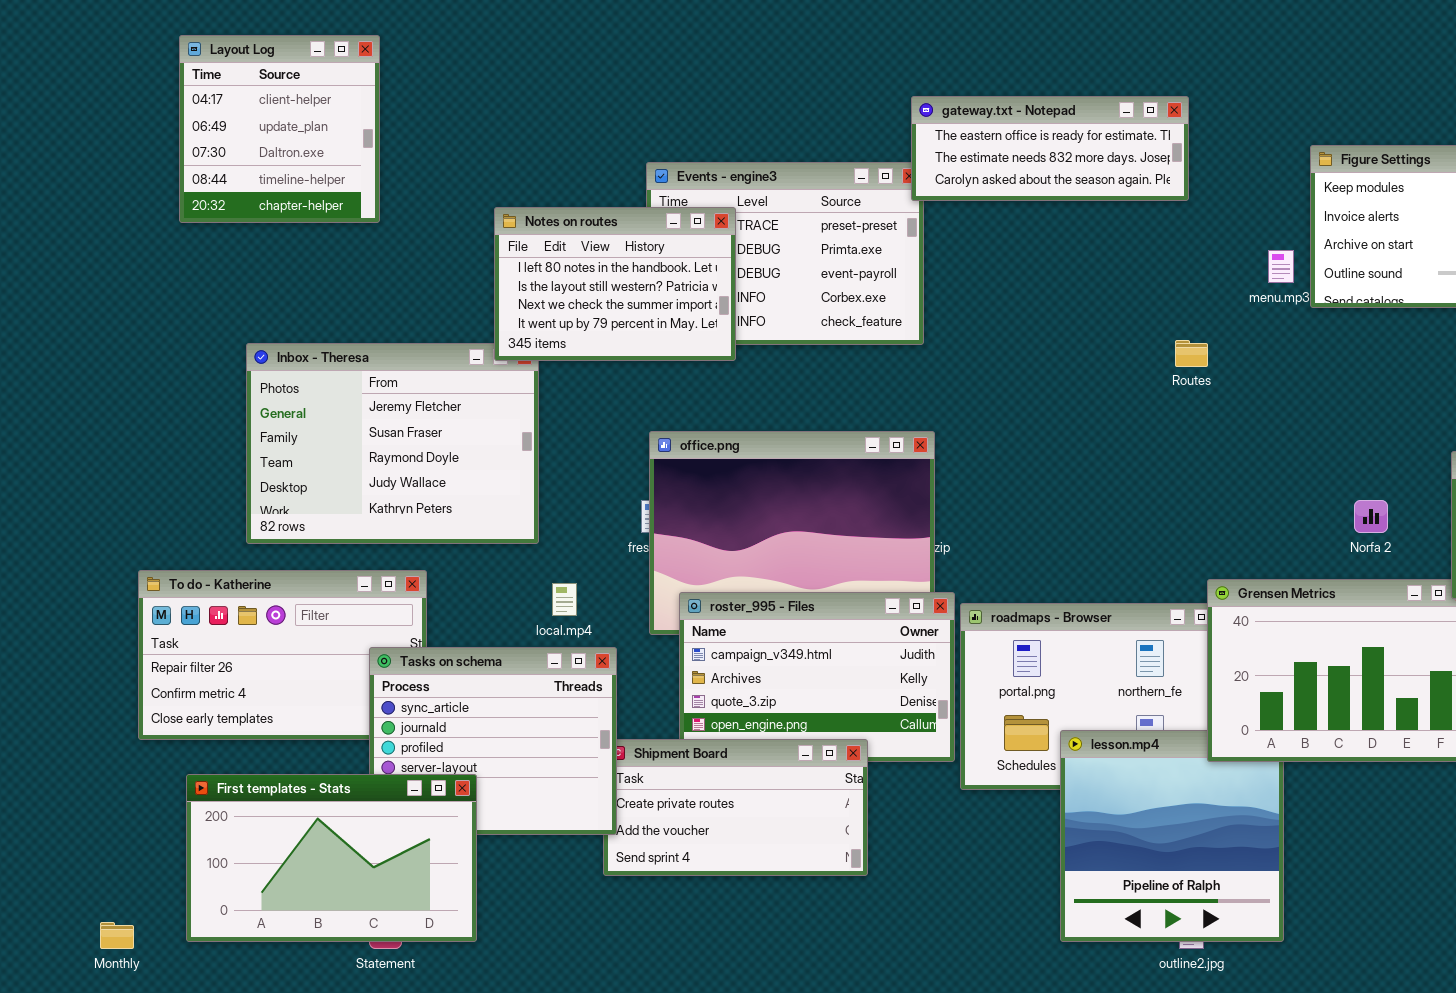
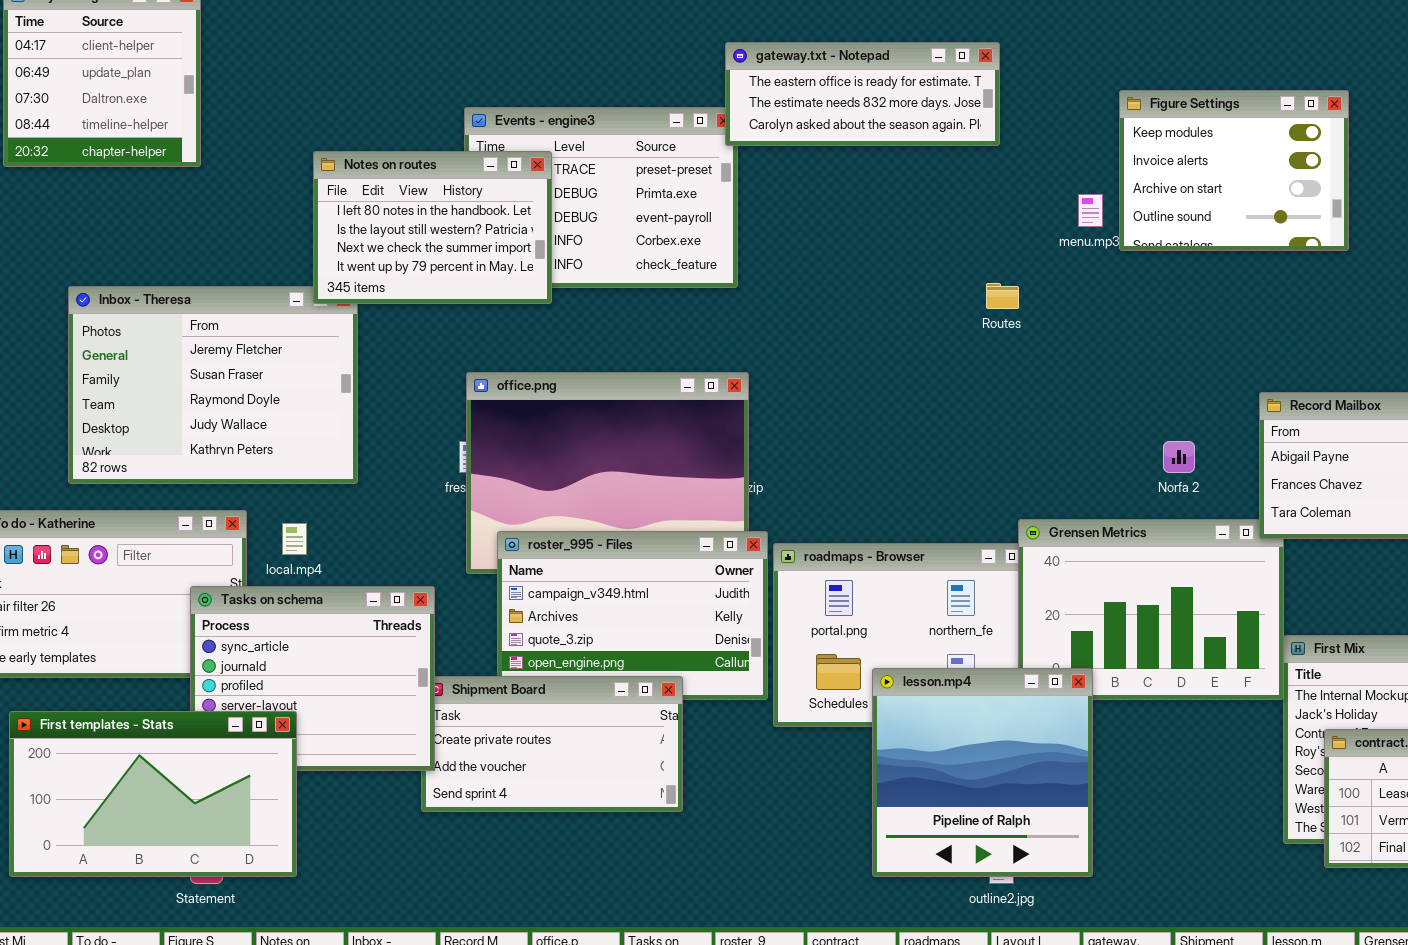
local.mp4: [552,583,577,616] -> [282,523,307,555], moved
lesson.mp4: [1060,730,1284,942] -> [872,668,1093,877], raised

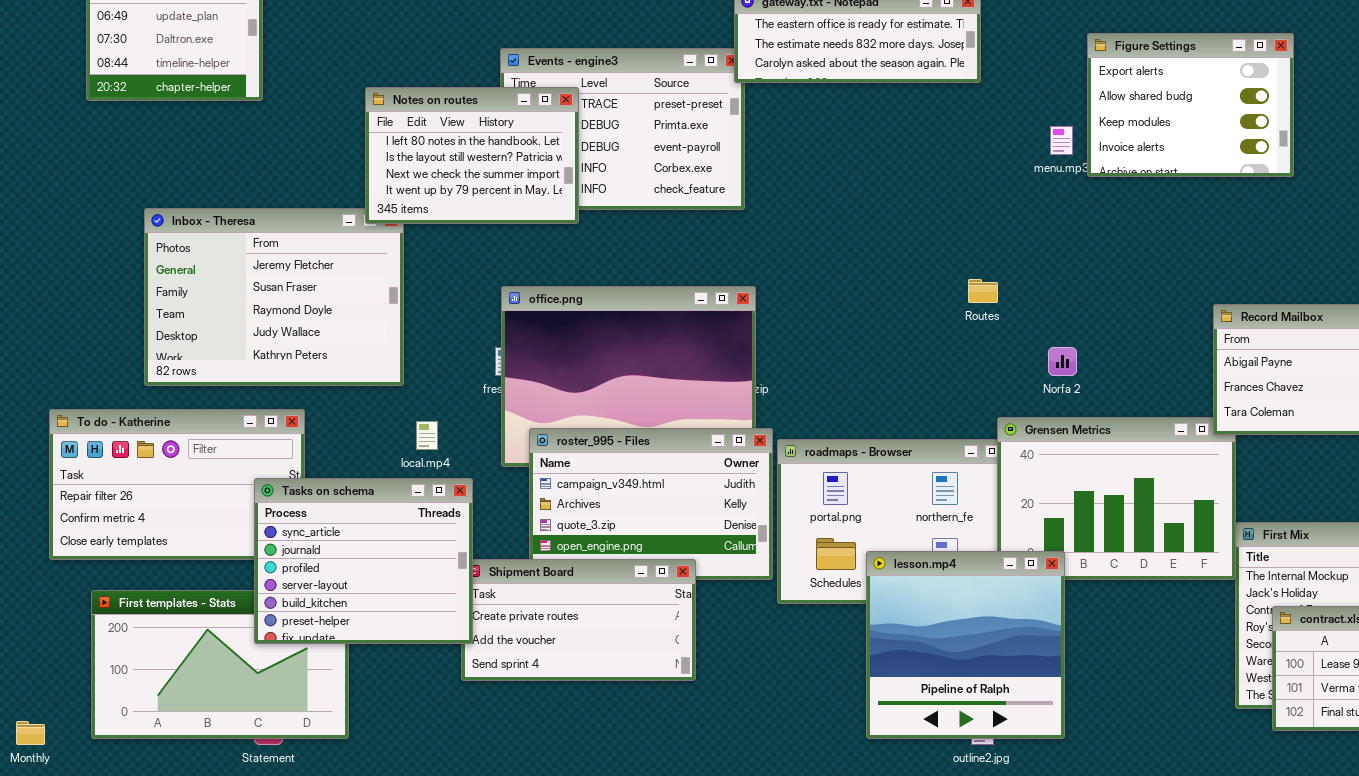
Figure Settings: [1119,90,1349,251] -> [1087,33,1294,177], scrolled up 2 rows
Routes: [986,283,1019,309] -> [968,279,998,303], moved
Norfa 2: [1163,441,1195,473] -> [1048,347,1077,376], moved
local.mp4: [282,523,307,555] -> [416,421,438,450], moved
Tasks on schema: [190,586,435,771] -> [254,478,473,644], raised

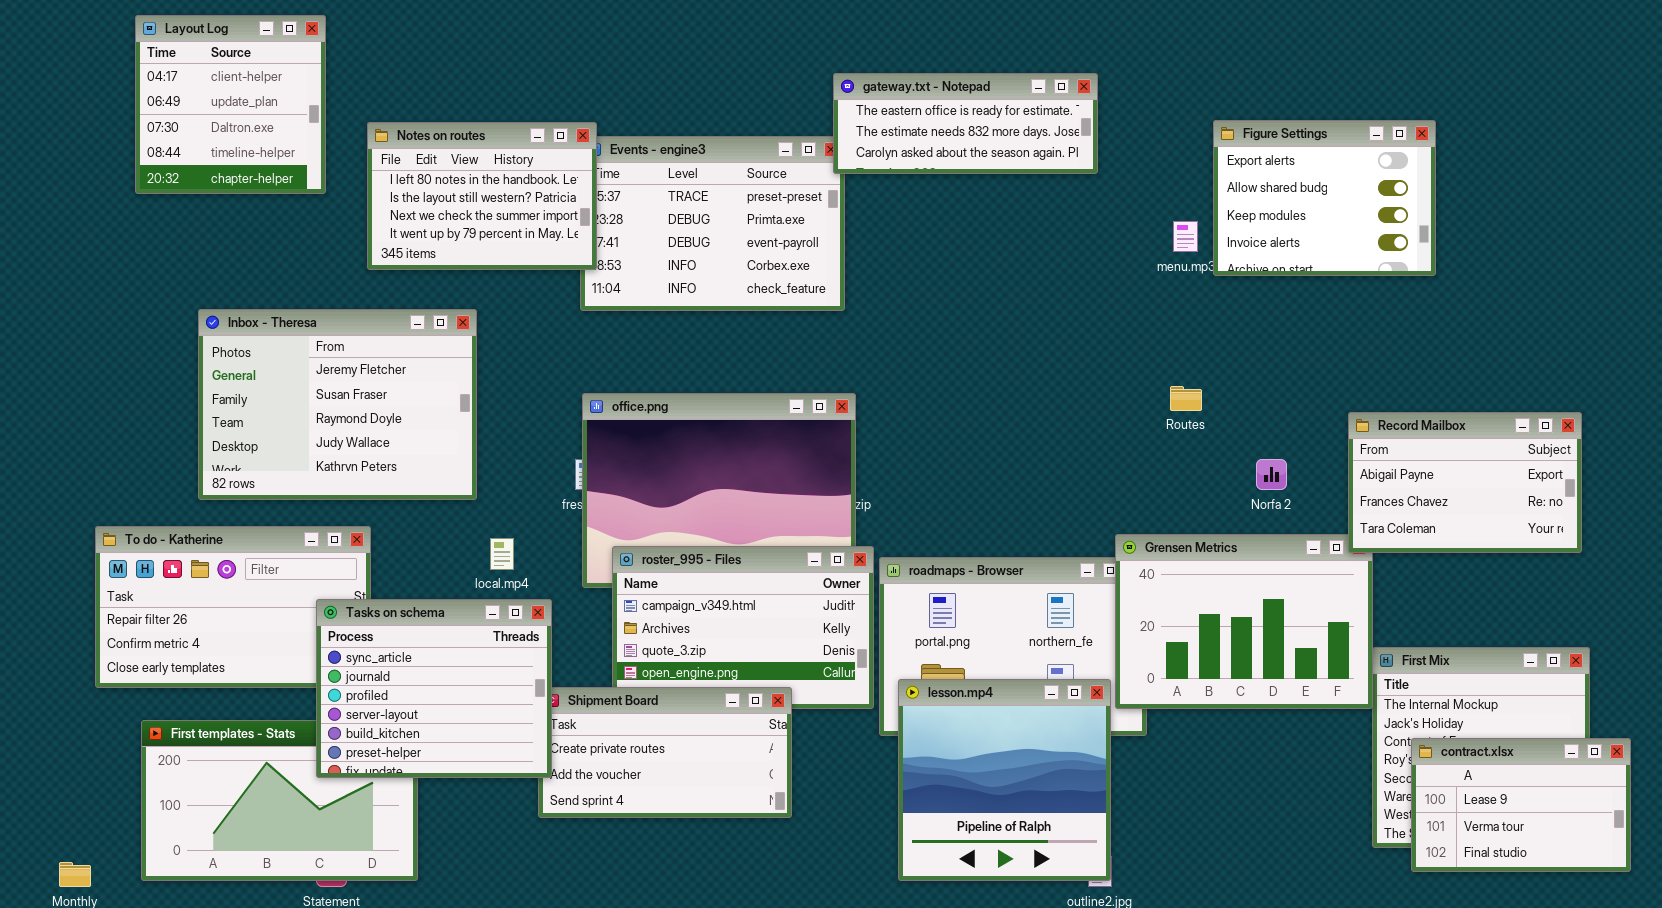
Notes on routes: [365,87,579,224] -> [367,122,597,270], moved
Routes: [968,279,998,303] -> [1170,386,1202,411], moved
Norfa 2: [1048,347,1077,376] -> [1256,459,1287,490], moved
lesson.mp4: [866,551,1065,739] -> [898,679,1111,881], moved

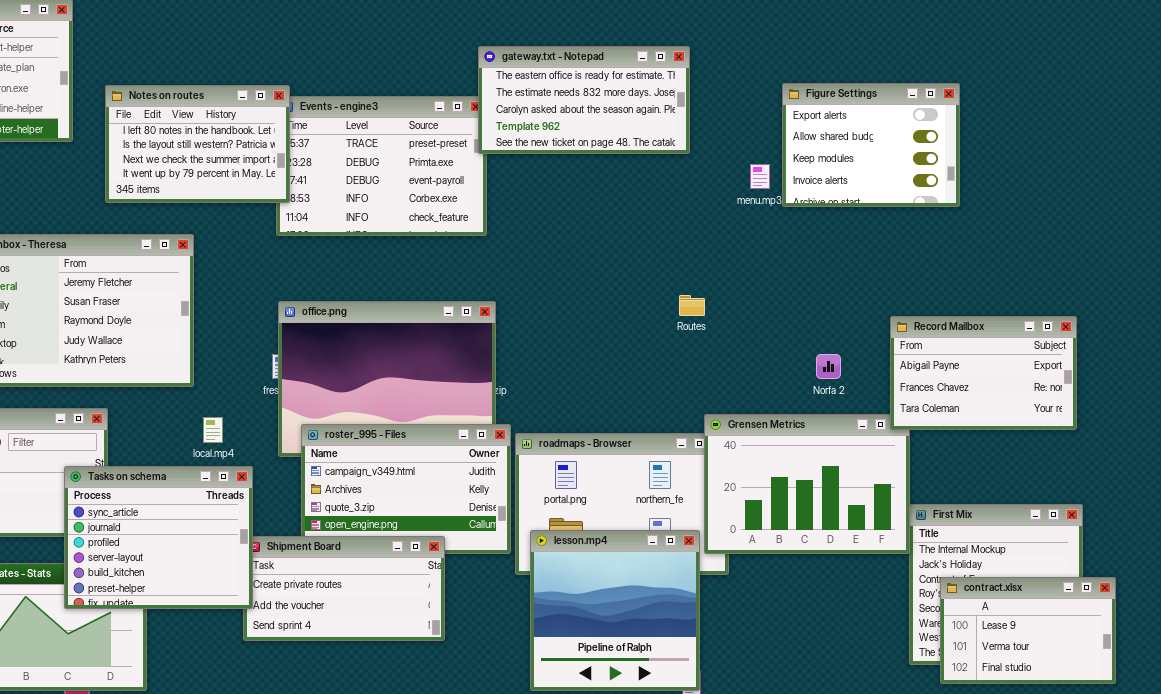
gateway.txt - Notepad: [833,73,1098,174] -> [478,46,690,154], resized
Routes: [1170,386,1202,411] -> [679,295,705,316], moved

